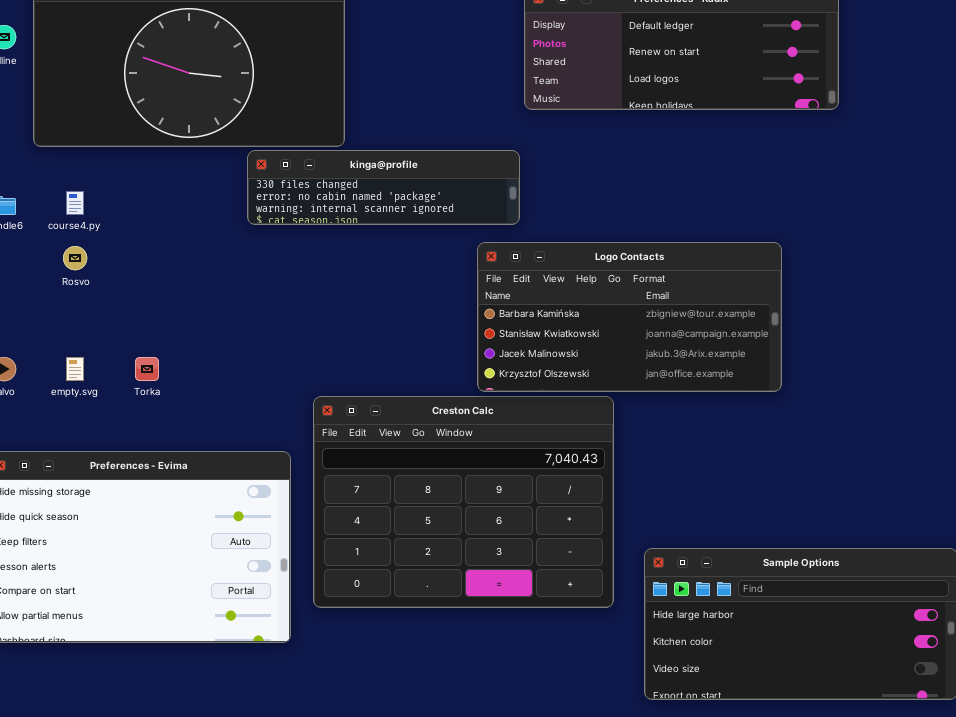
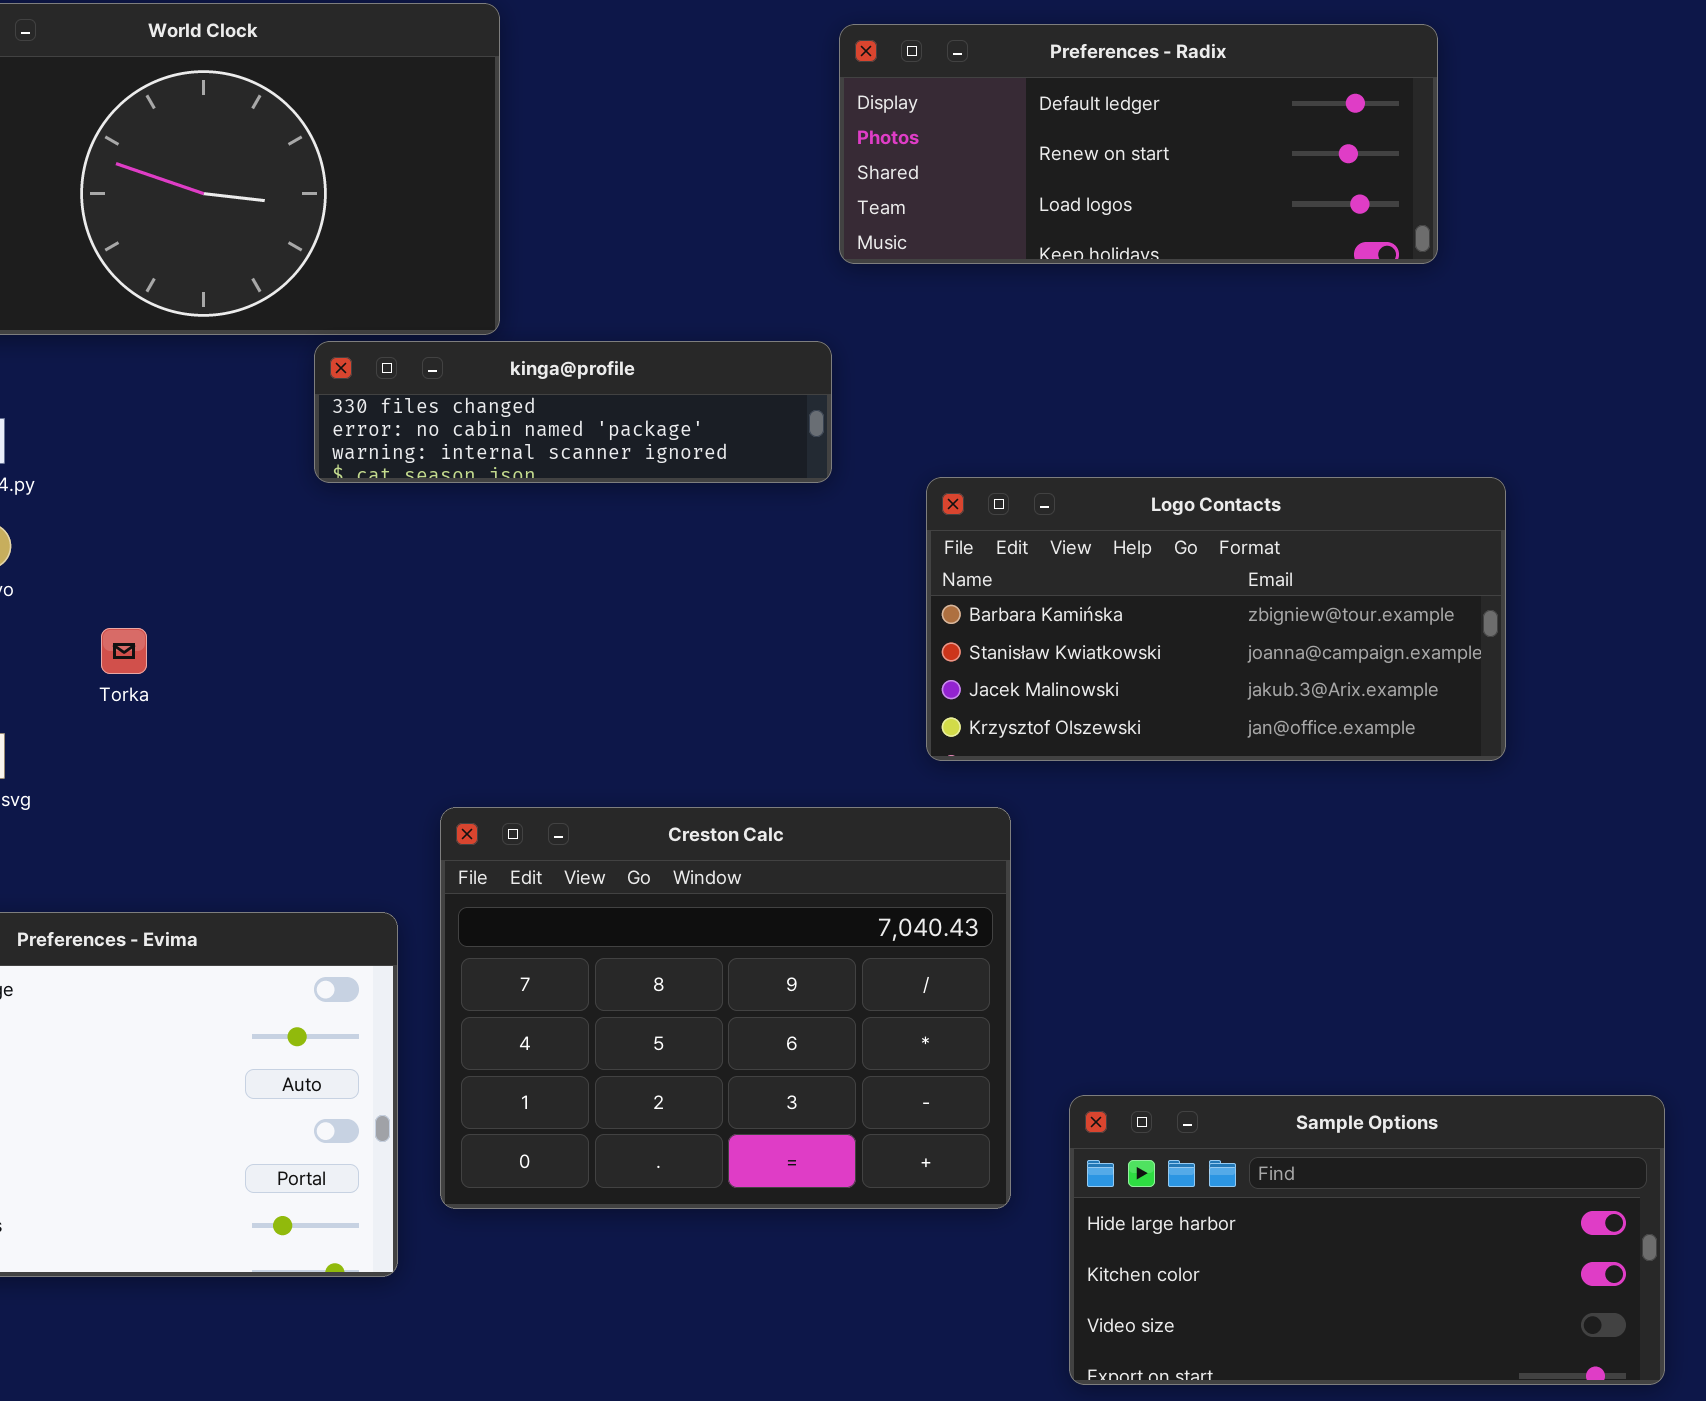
Logo Contacts: [477,242,782,392] -> [926,477,1506,761], moved
Torka: [135,357,159,381] -> [101,628,147,674], moved

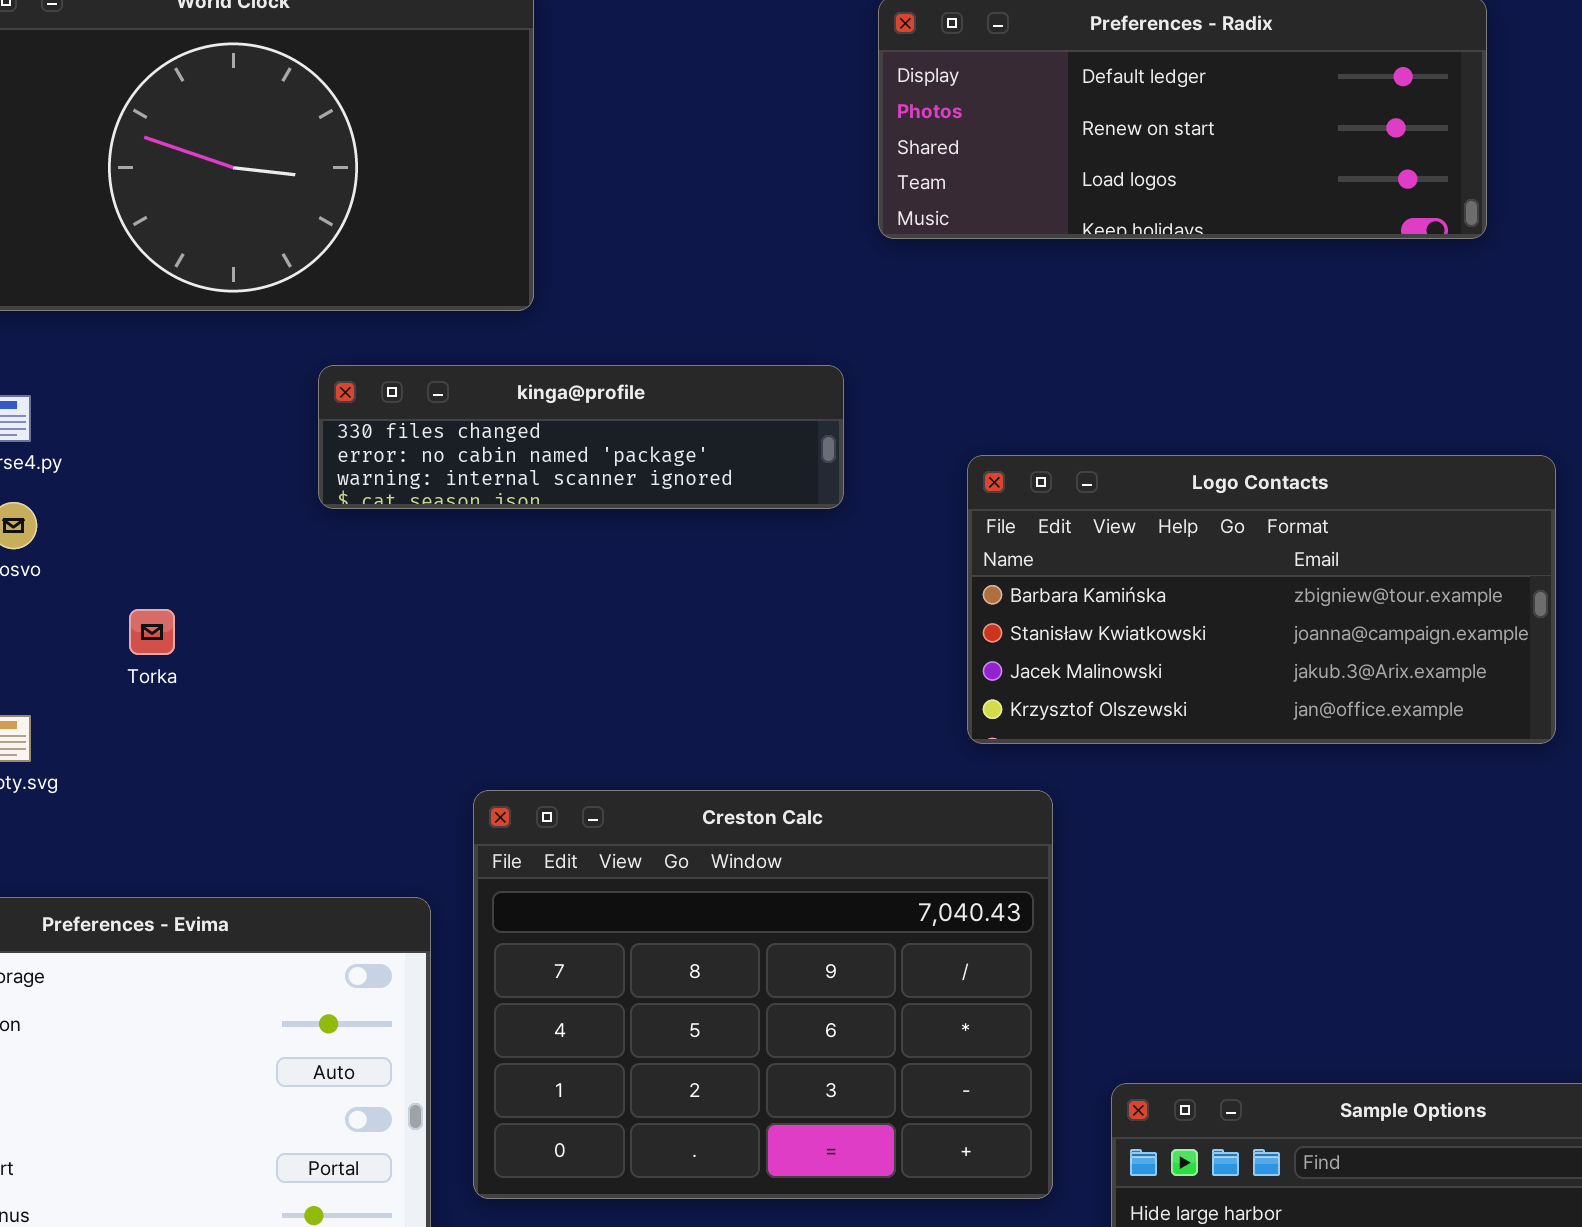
kinga@profile: [314,341,832,483] -> [318,365,844,509], moved

